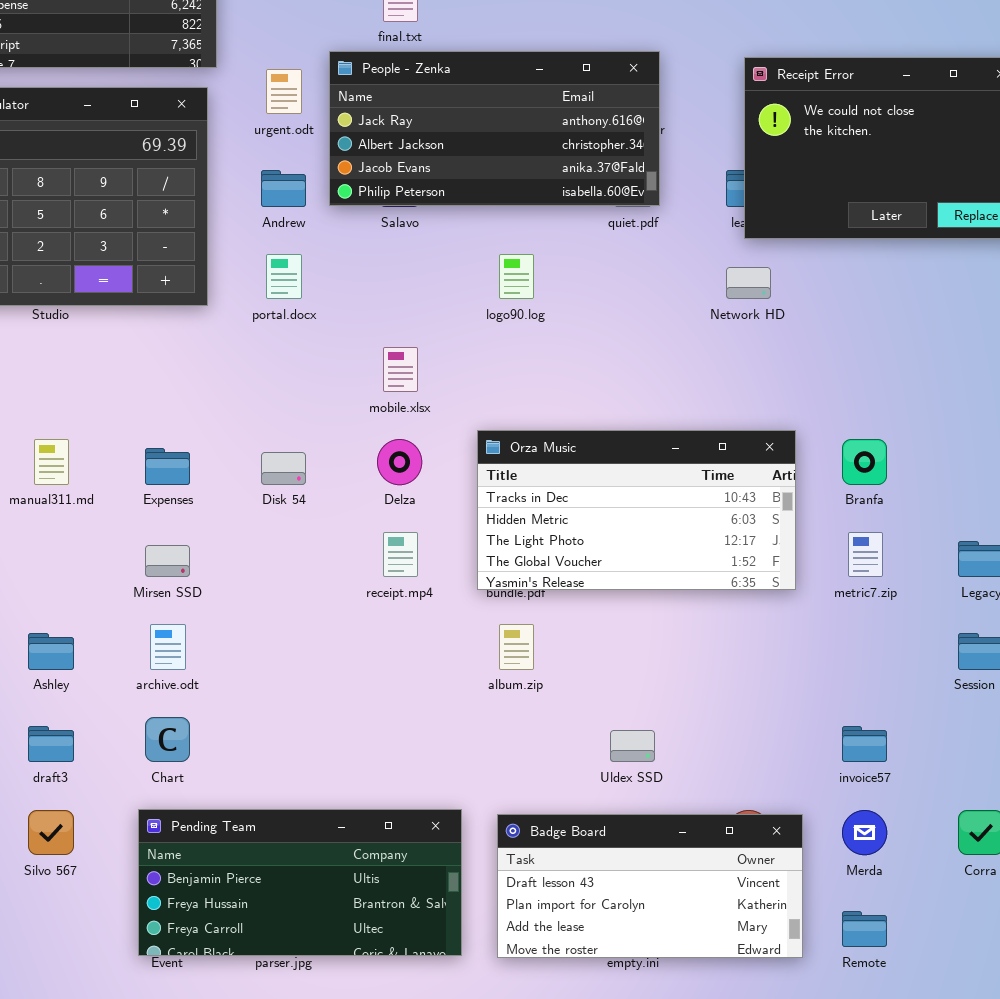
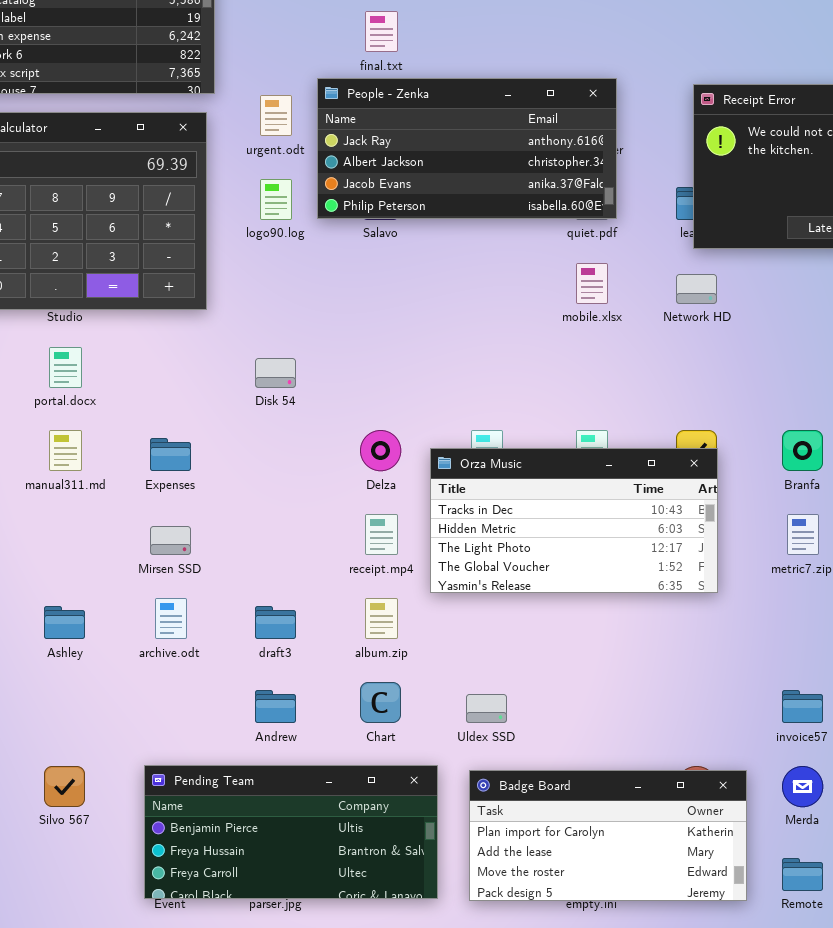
Andrew: [261,170,306,207] -> [255,690,296,723], moved
portal.docx: [266,254,302,299] -> [49,347,82,388], moved
logo90.log: [499,254,534,299] -> [260,179,292,220], moved
mobile.xlsx: [383,347,418,392] -> [576,263,608,304], moved
Orza Music: [477,430,796,590] -> [430,448,718,593], moved
Disk 54: [261,452,306,485] -> [255,358,296,388], moved
album.zip: [499,624,534,670] -> [365,598,398,639], moved
Chart: [145,717,190,762] -> [360,682,401,723], moved
draft3: [28,726,74,762] -> [255,606,296,639], moved
Uldex SSD: [610,730,655,762] -> [466,694,507,723], moved
Badge Board: [497,814,803,958] -> [469,770,747,901], scrolled down 1 row

